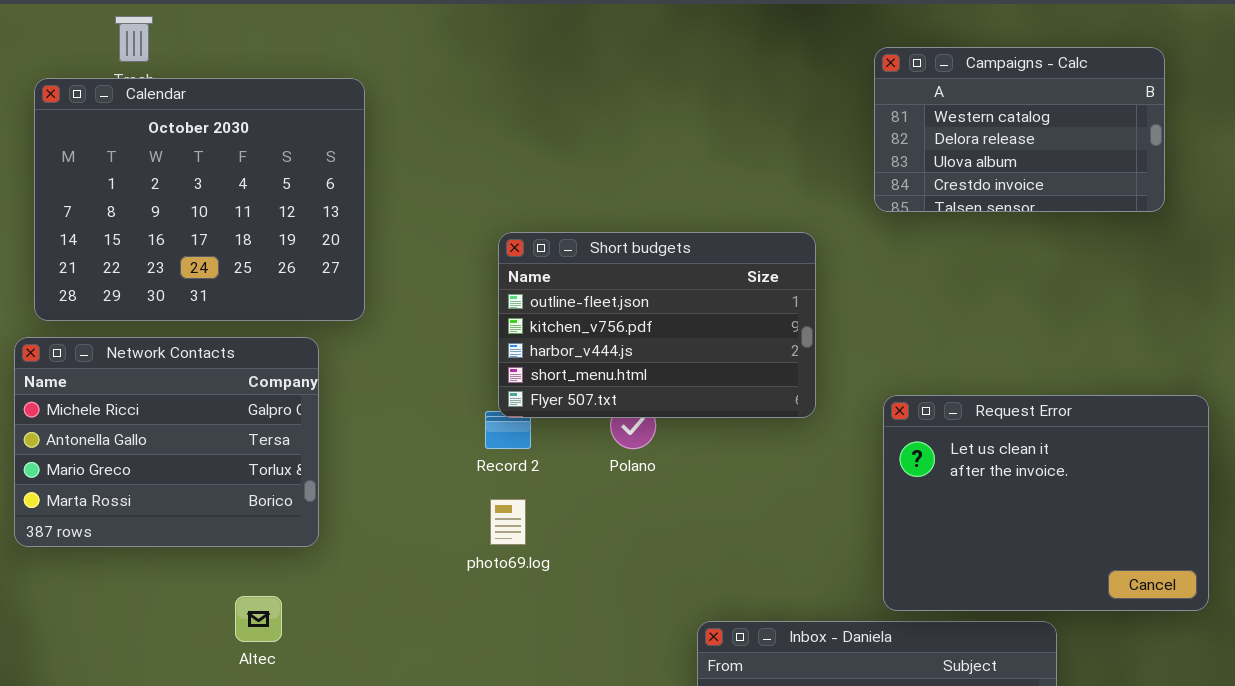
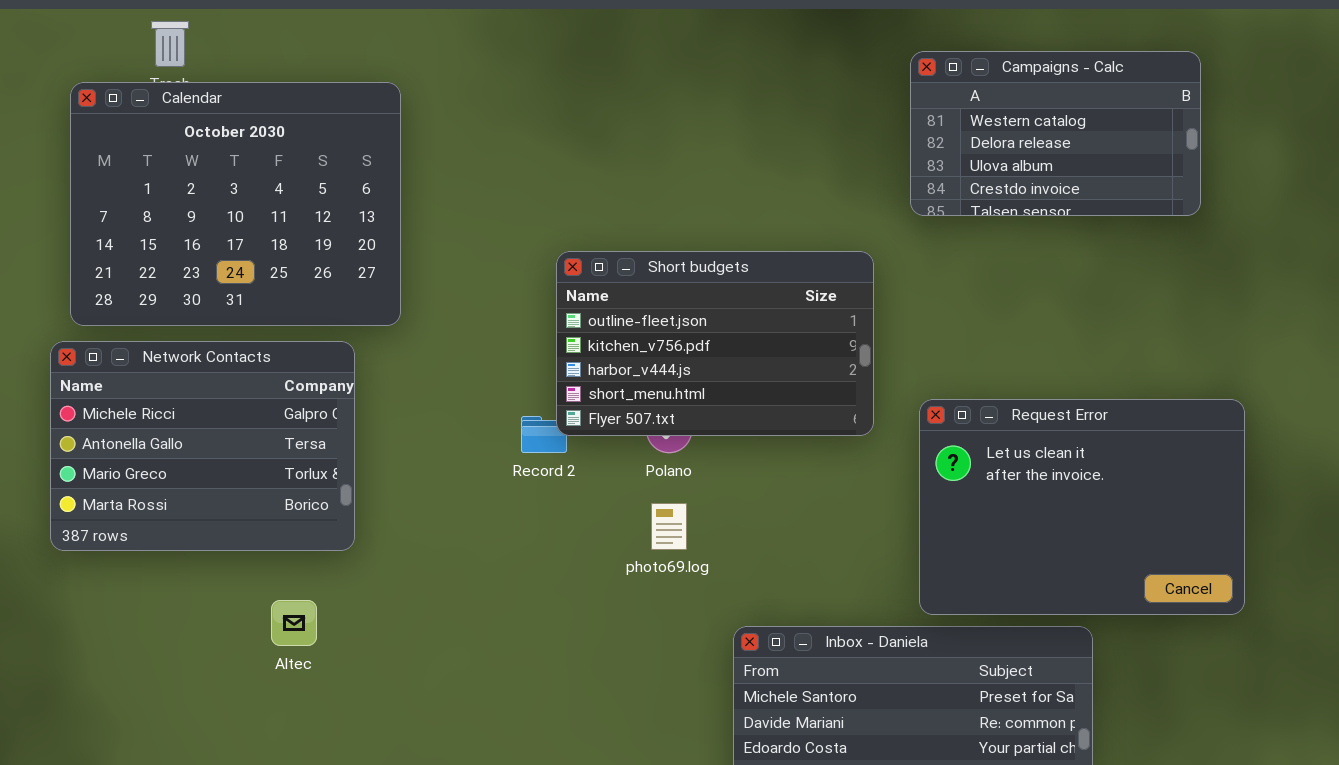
Short budgets: [498,232,816,418] -> [556,251,874,436], moved
photo69.log: [490,499,526,545] -> [651,503,687,550], moved

